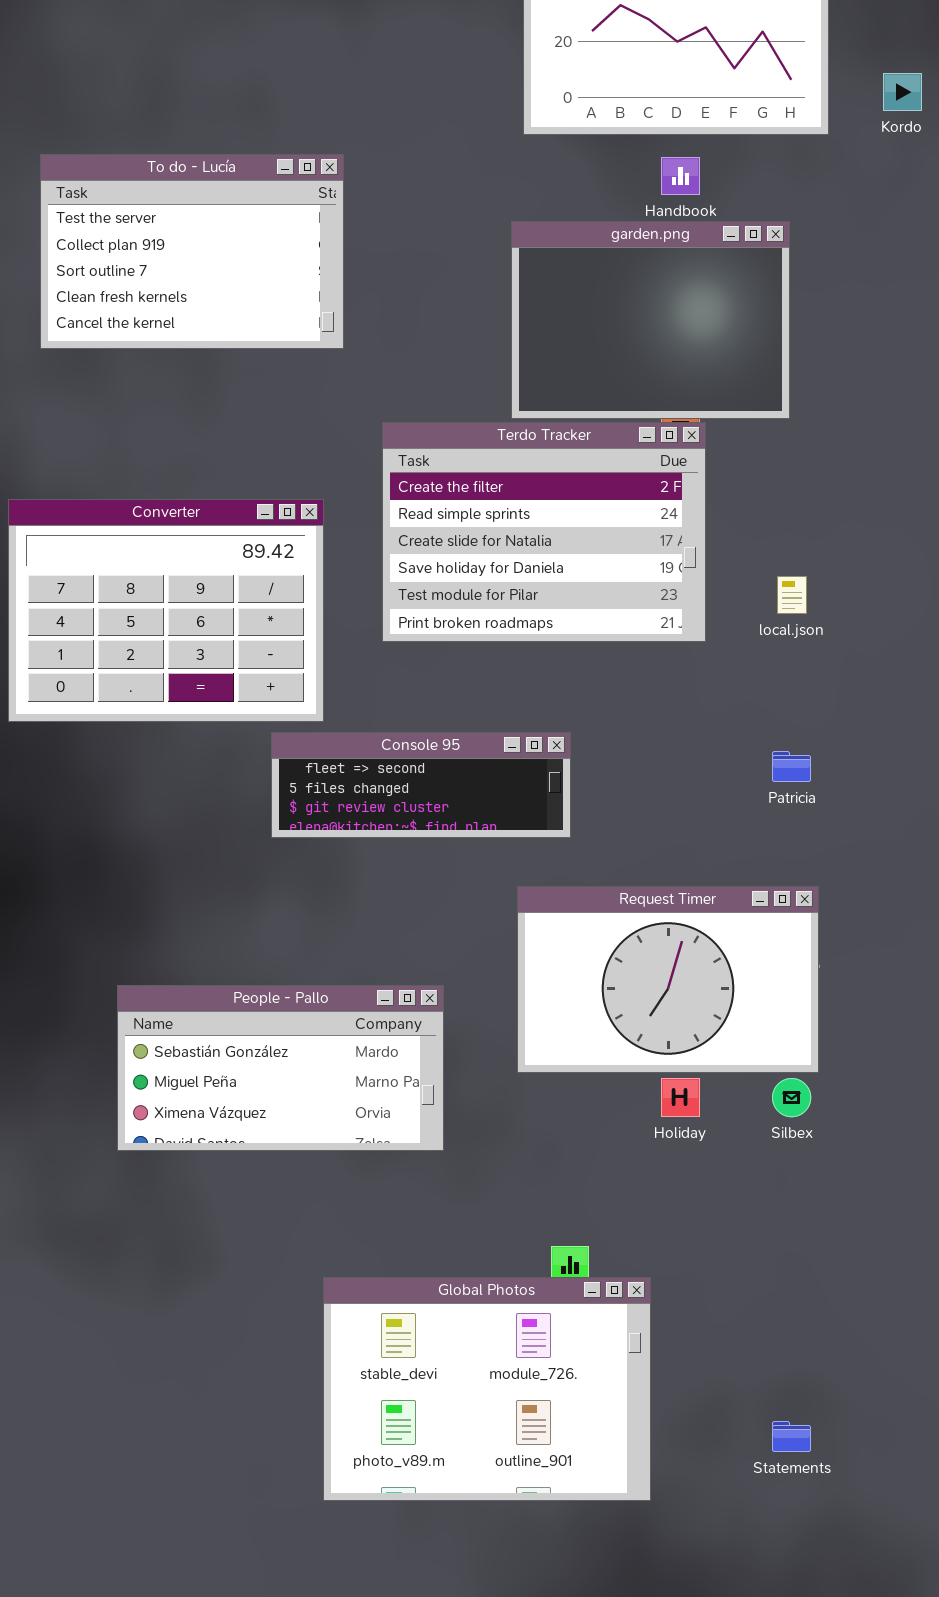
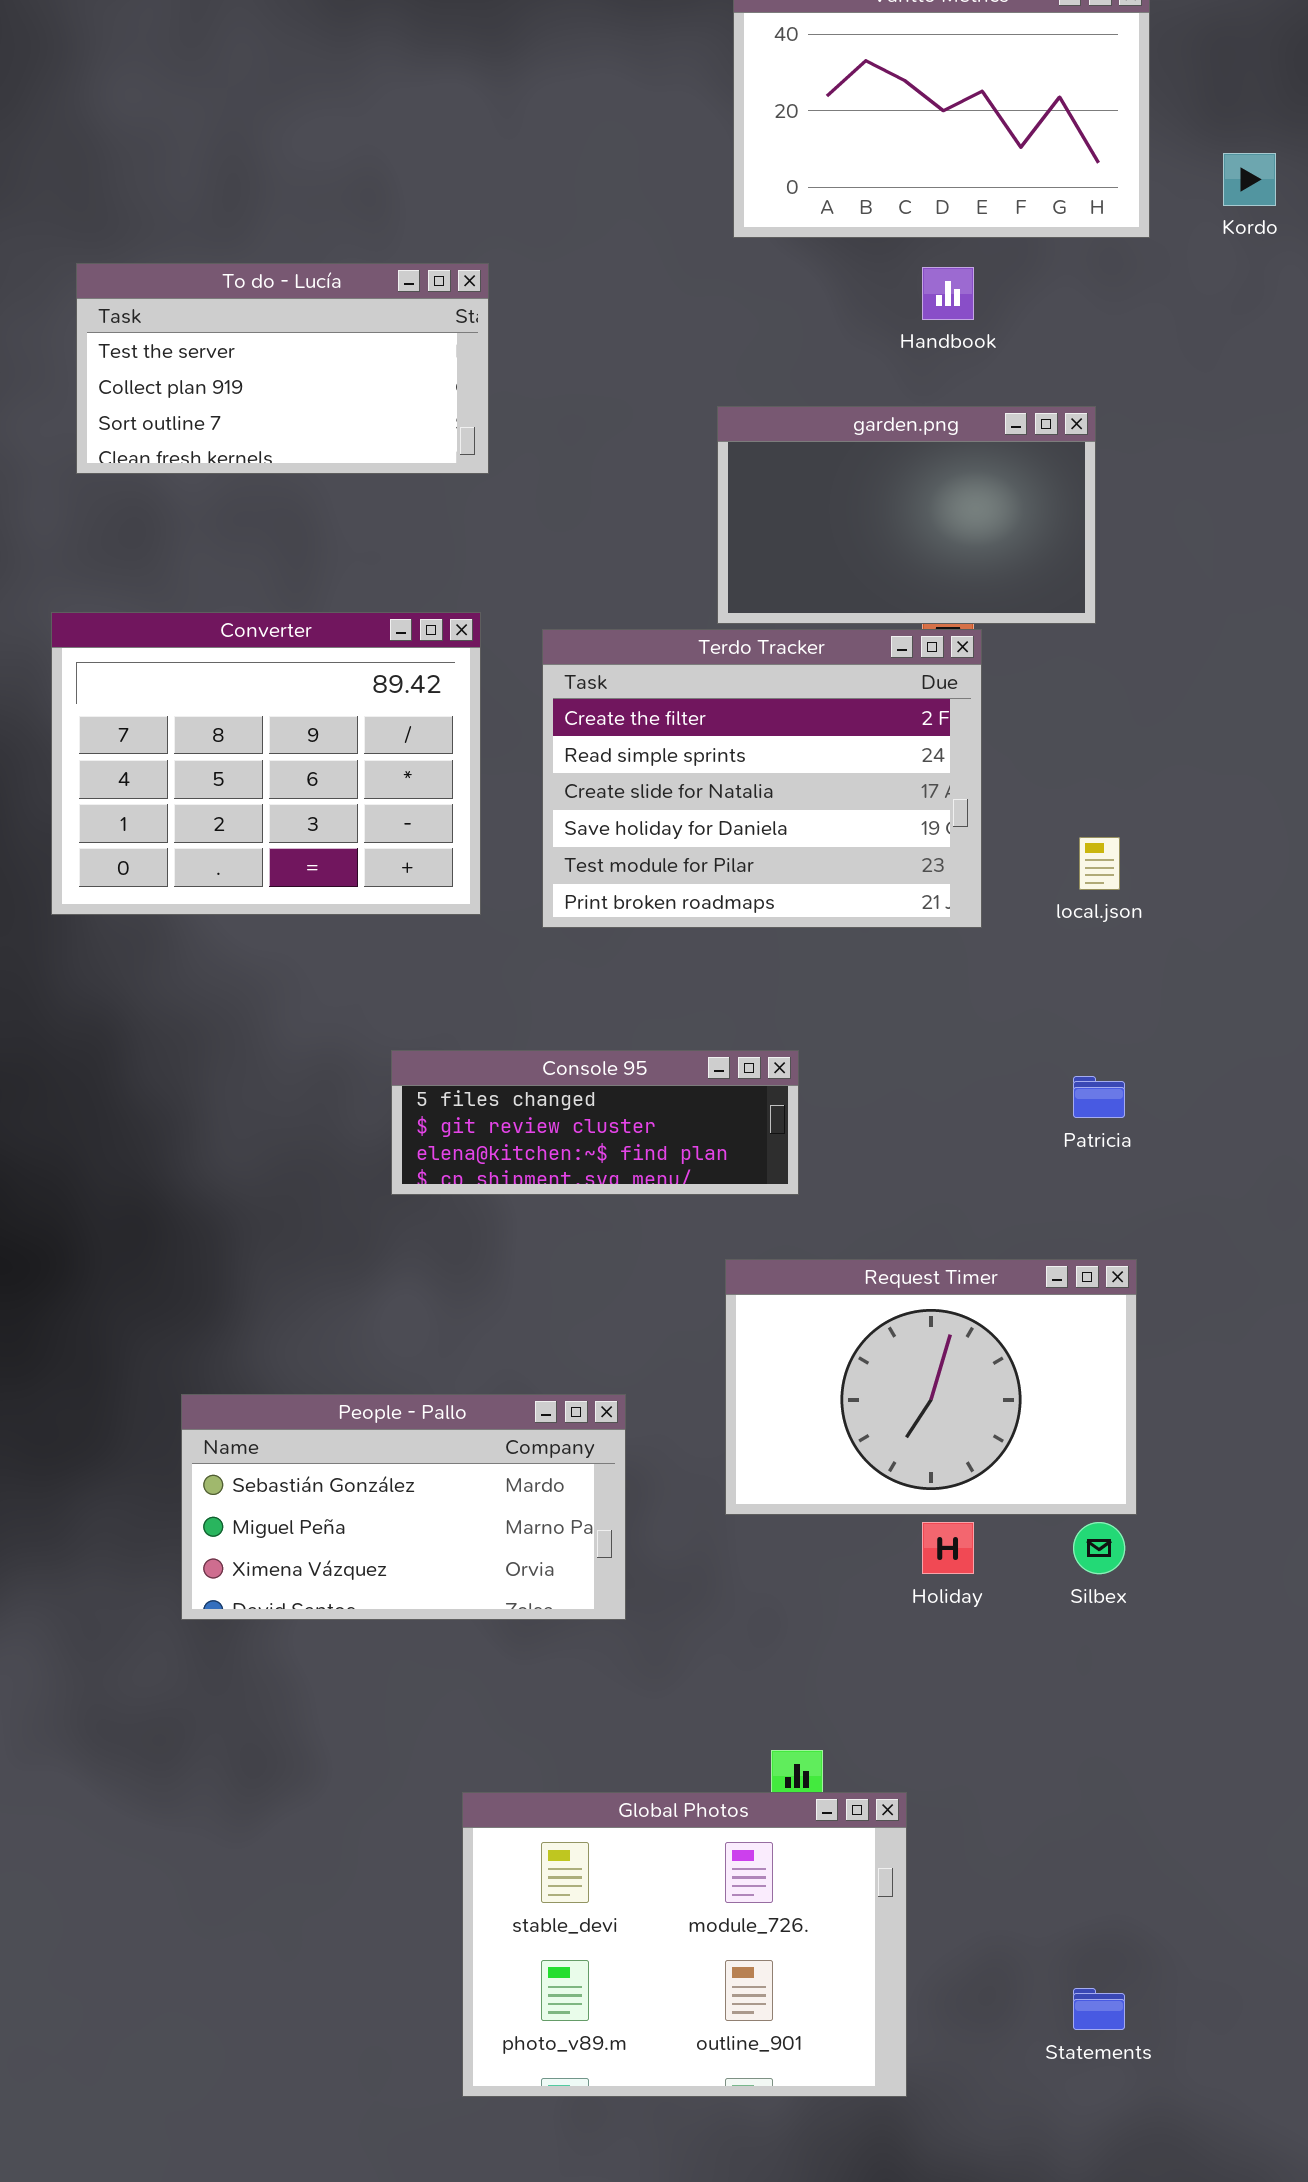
To do - Lucía: [40,154,344,349] -> [76,263,489,474], resized
garden.png: [511,221,790,419] -> [717,406,1096,624], resized
Converter: [8,499,324,722] -> [51,612,481,915], moved
Console 95: [271,732,571,838] -> [391,1050,799,1195], scrolled down 1 row

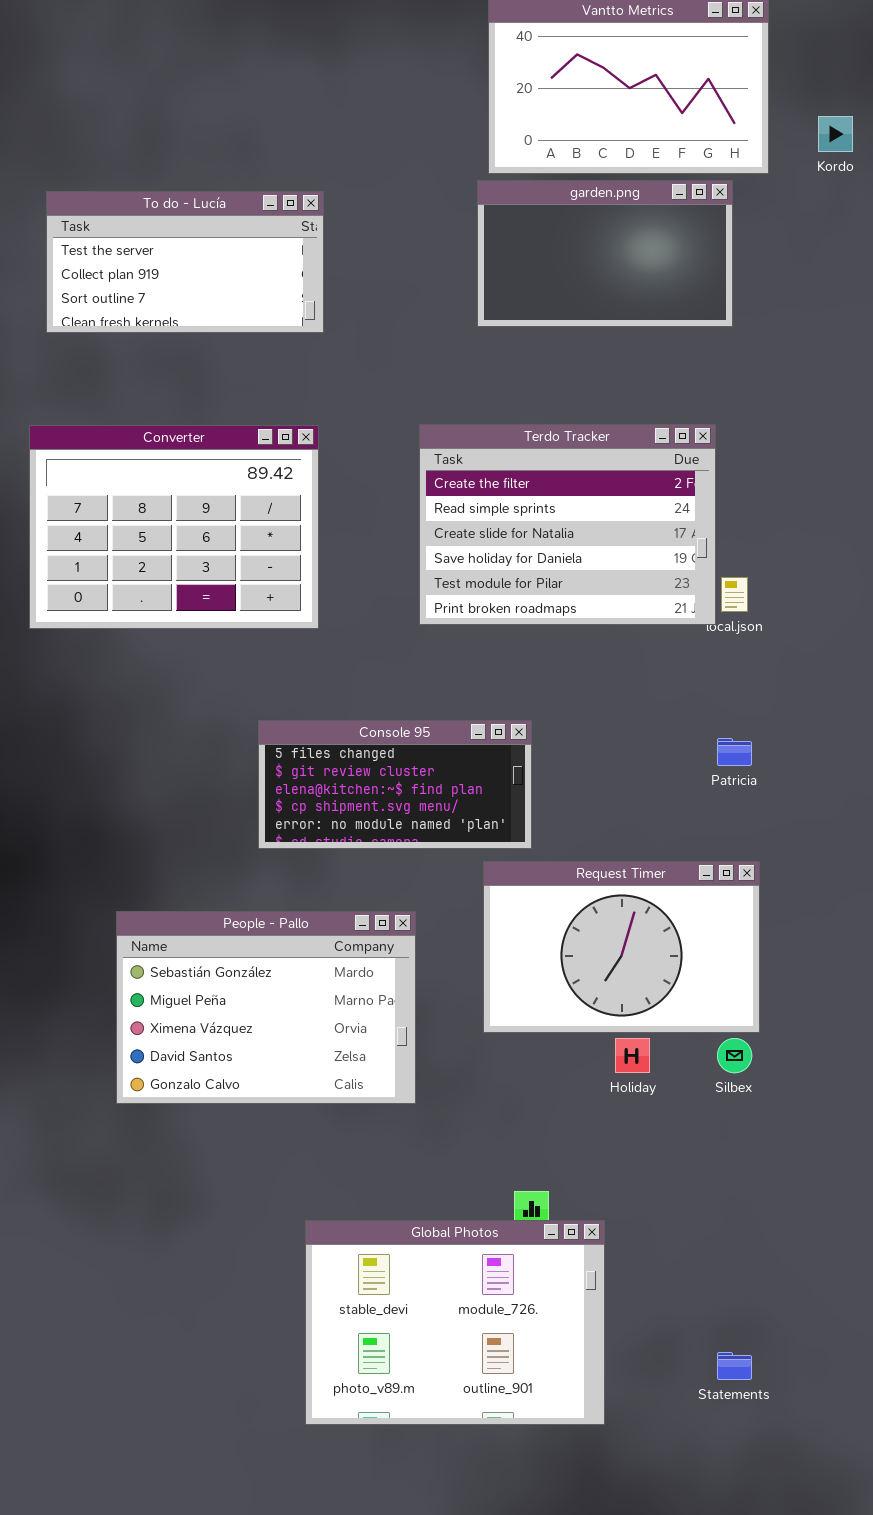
garden.png: [717,406,1096,624] -> [477,180,733,327], moved
Terdo Tracker: [542,629,982,928] -> [419,424,716,625], moved
Console 95: [391,1050,799,1195] -> [258,720,532,849], resized
People - Pallo: [181,1394,626,1620] -> [116,911,416,1104], resized

